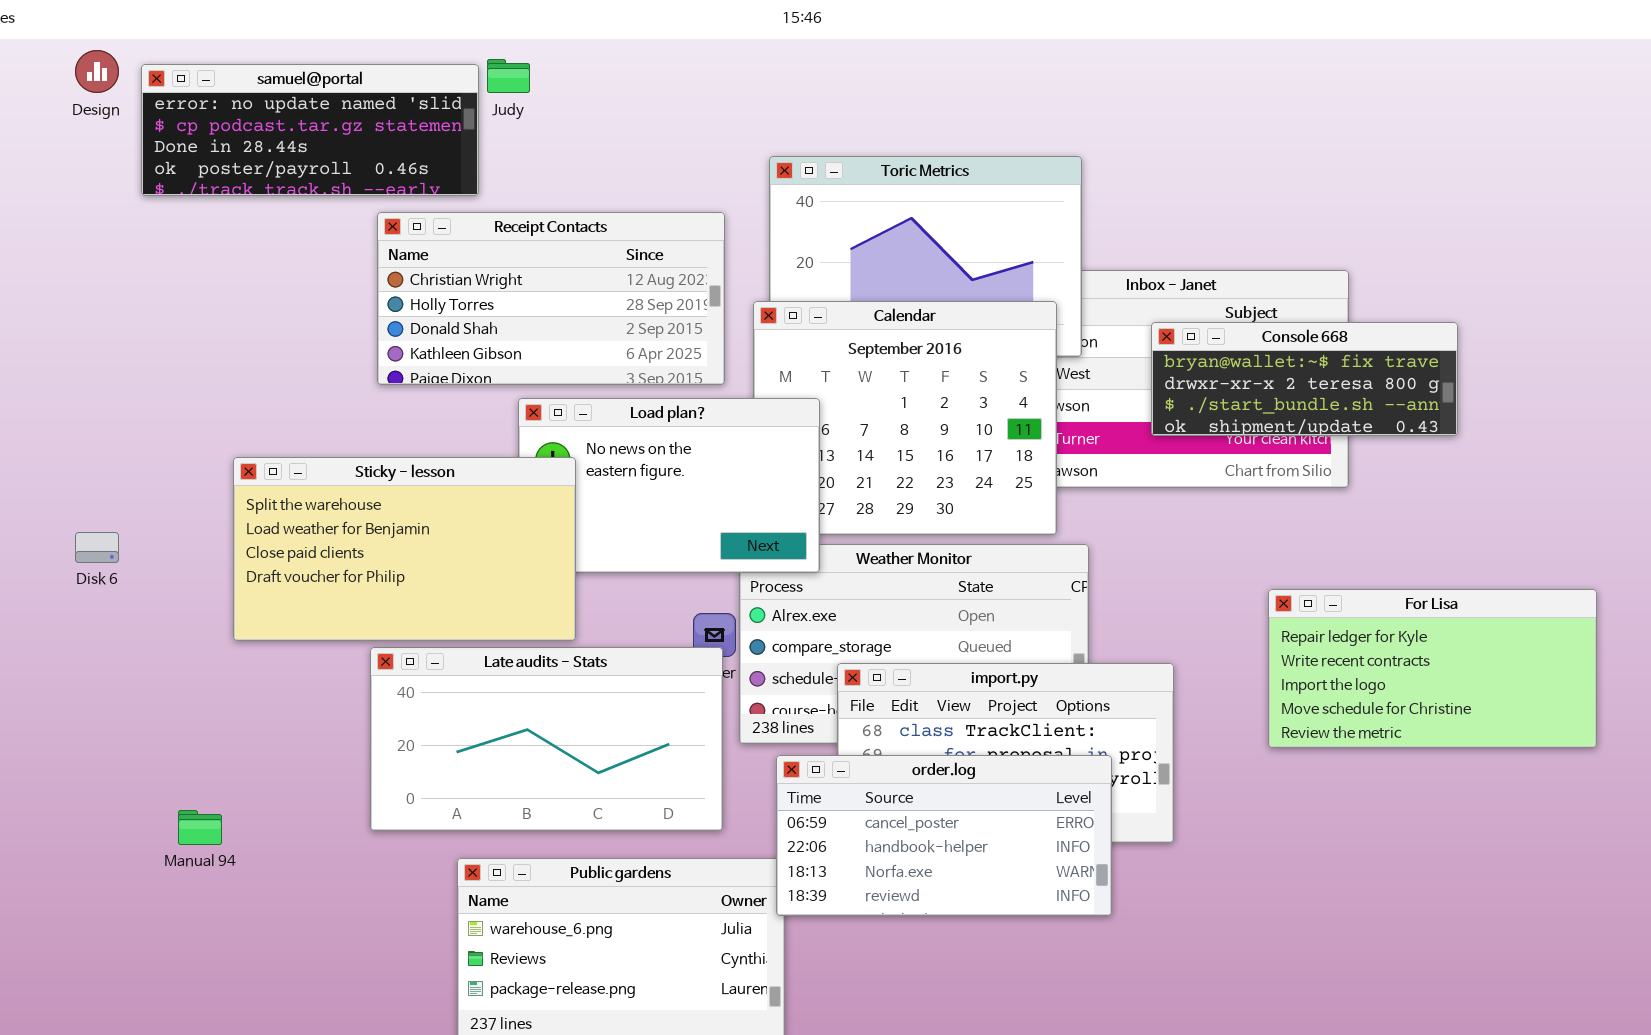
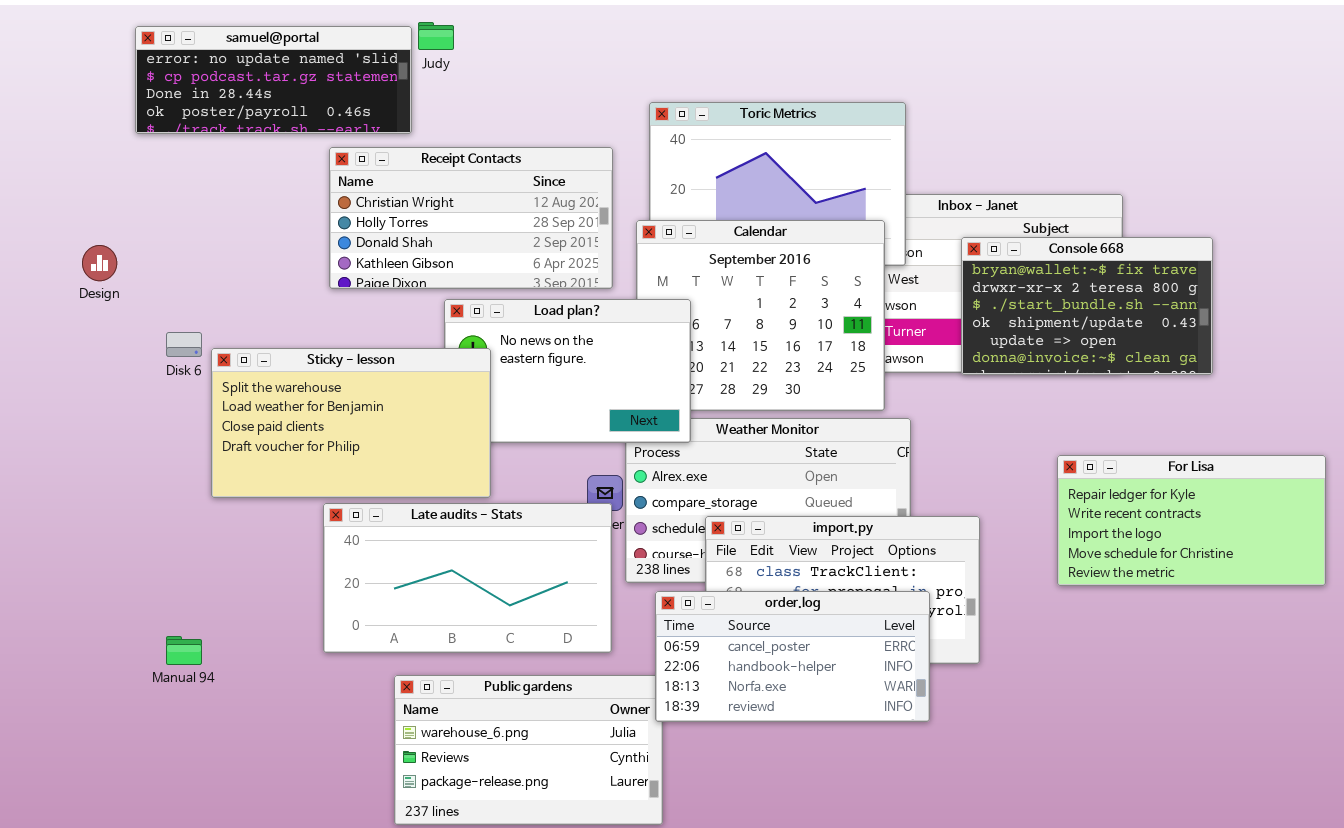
Design: [75,50,119,93] -> [82,245,117,281], moved
Console 668: [1151,322,1458,436] -> [961,237,1213,375], resized
Disk 6: [75,532,119,563] -> [166,332,202,357], moved

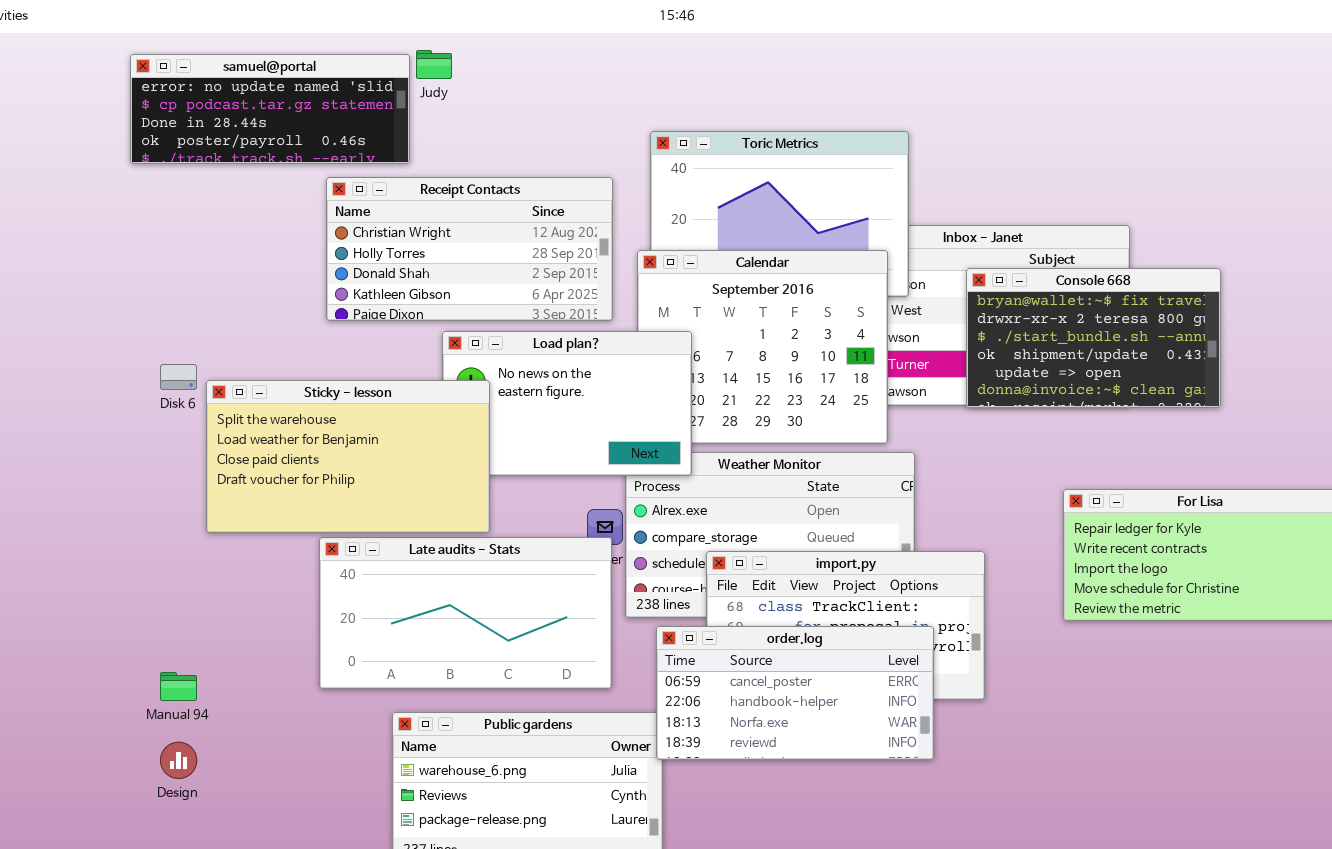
Design: [82,245,117,281] -> [160,742,197,779], moved

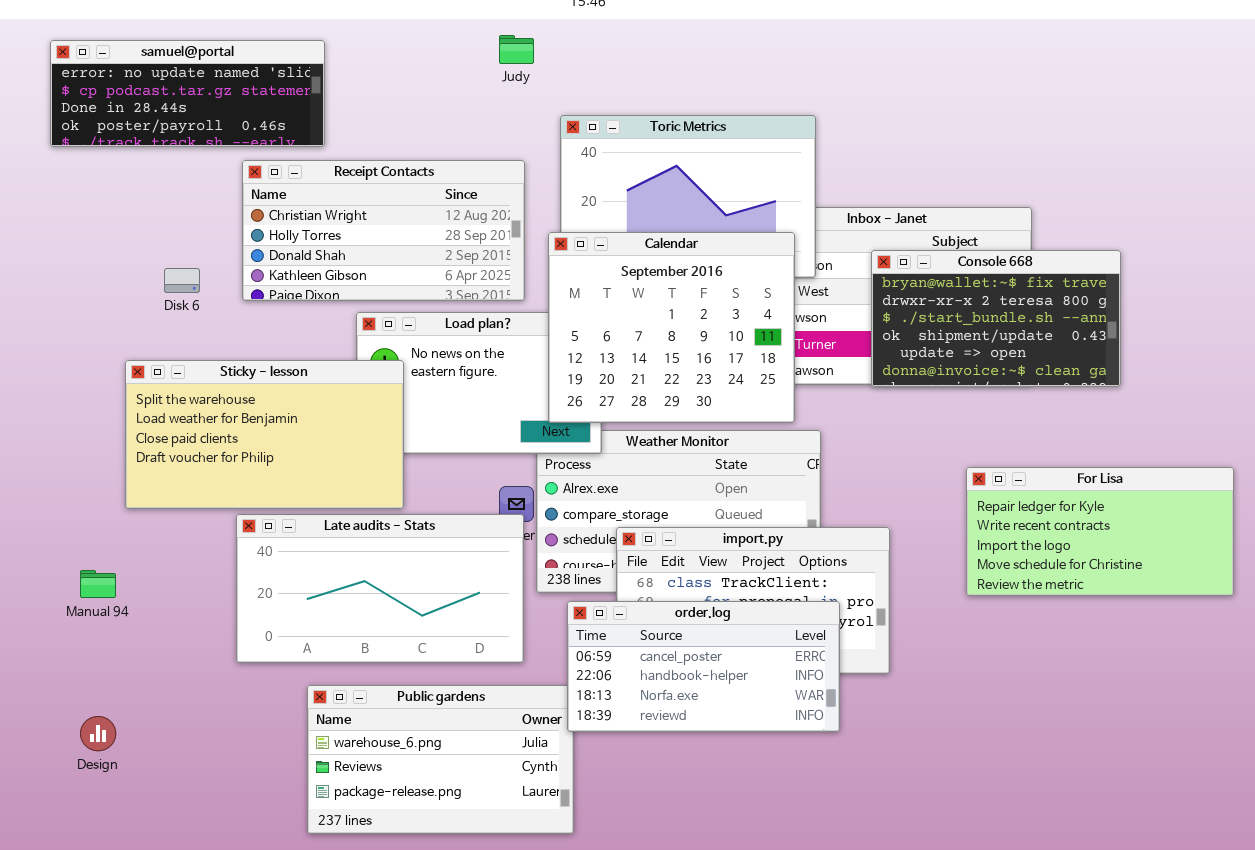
Judy: [416,50,452,79] -> [499,35,534,64], moved
Calendar: [637,250,888,444] -> [548,232,795,423], raised
Disk 6: [160,364,197,390] -> [164,268,200,293], moved
Manual 94: [160,672,197,701] -> [80,570,116,598], moved

